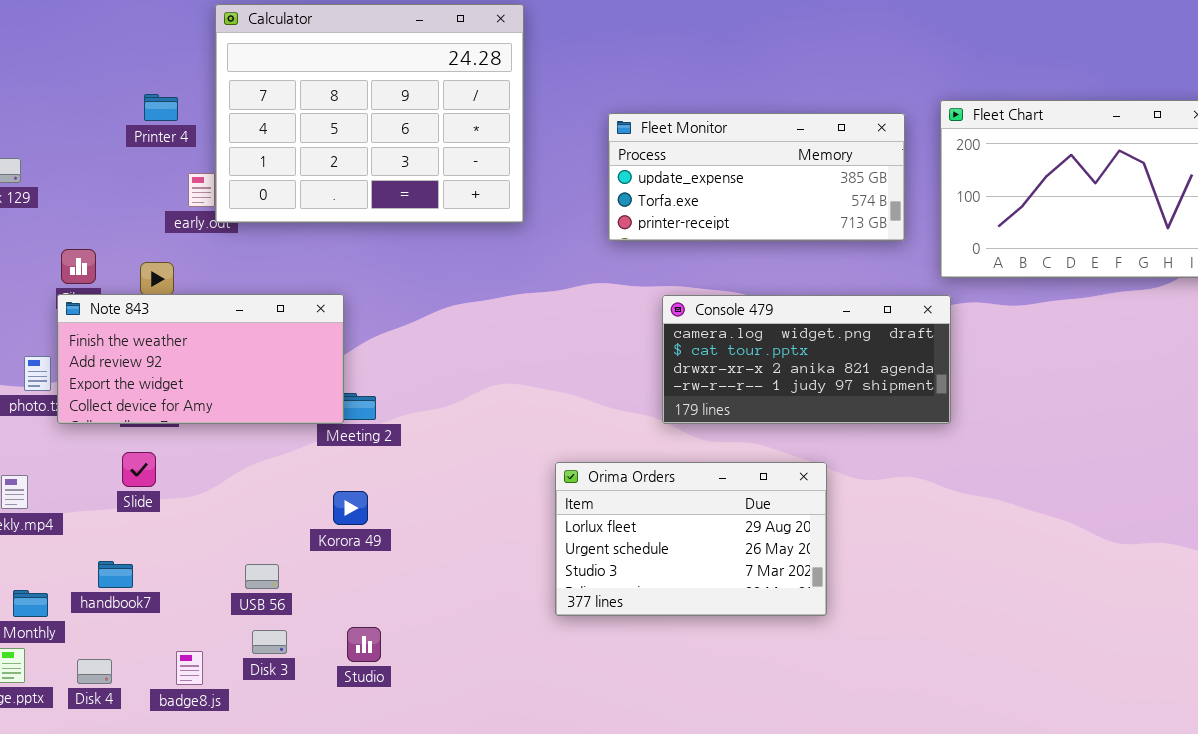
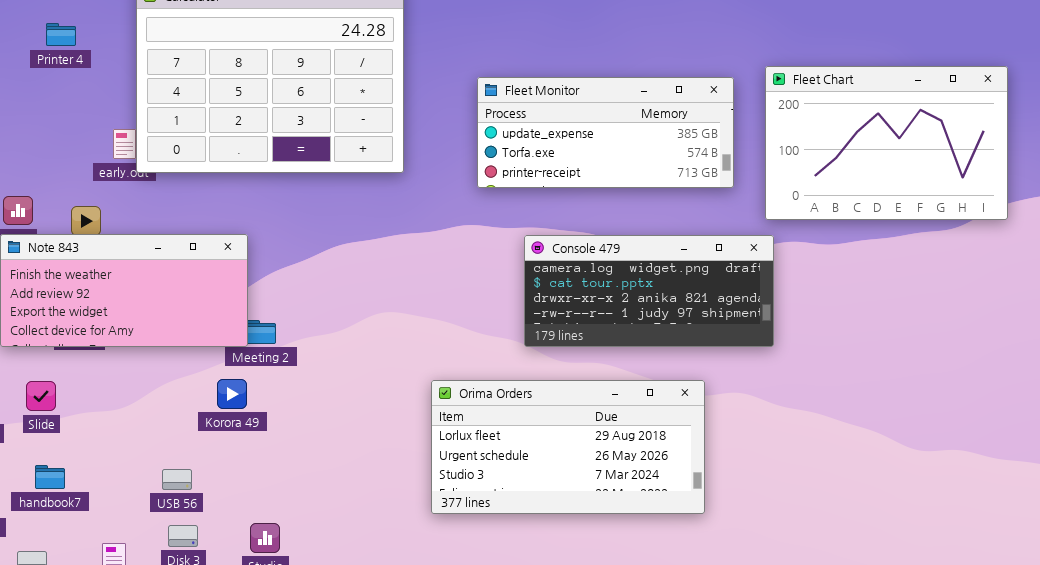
Printer 4: [144,94,178,121] -> [46,23,76,46], moved
Slide: [122,452,156,487] -> [26,381,56,411], moved
Orima Orders: [555,462,827,616] -> [431,380,705,514], resized
Korora 49: [333,491,368,525] -> [217,379,247,409], moved

